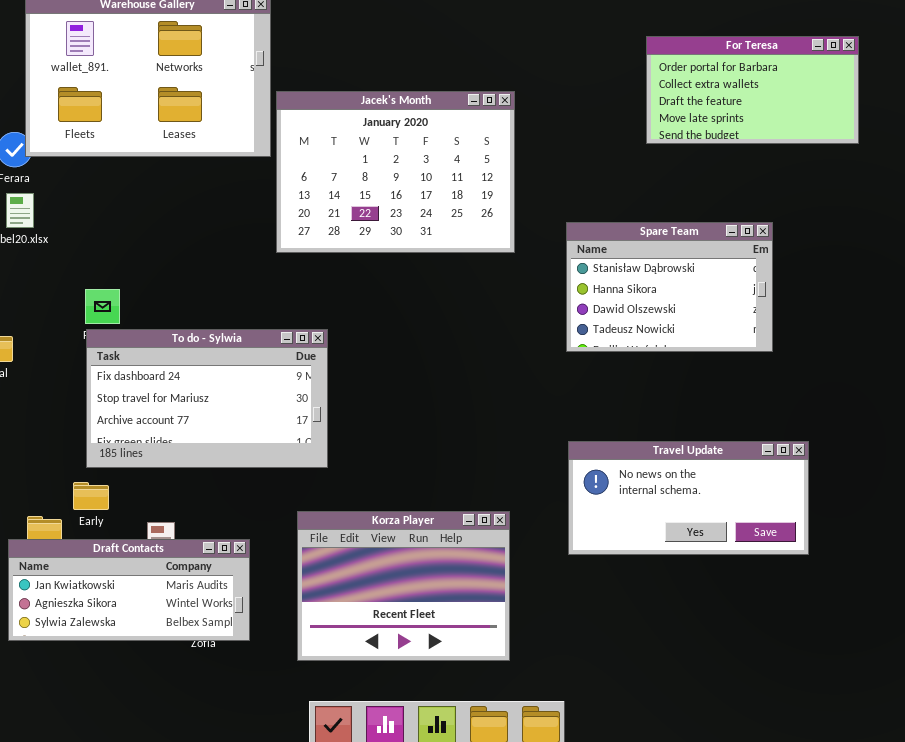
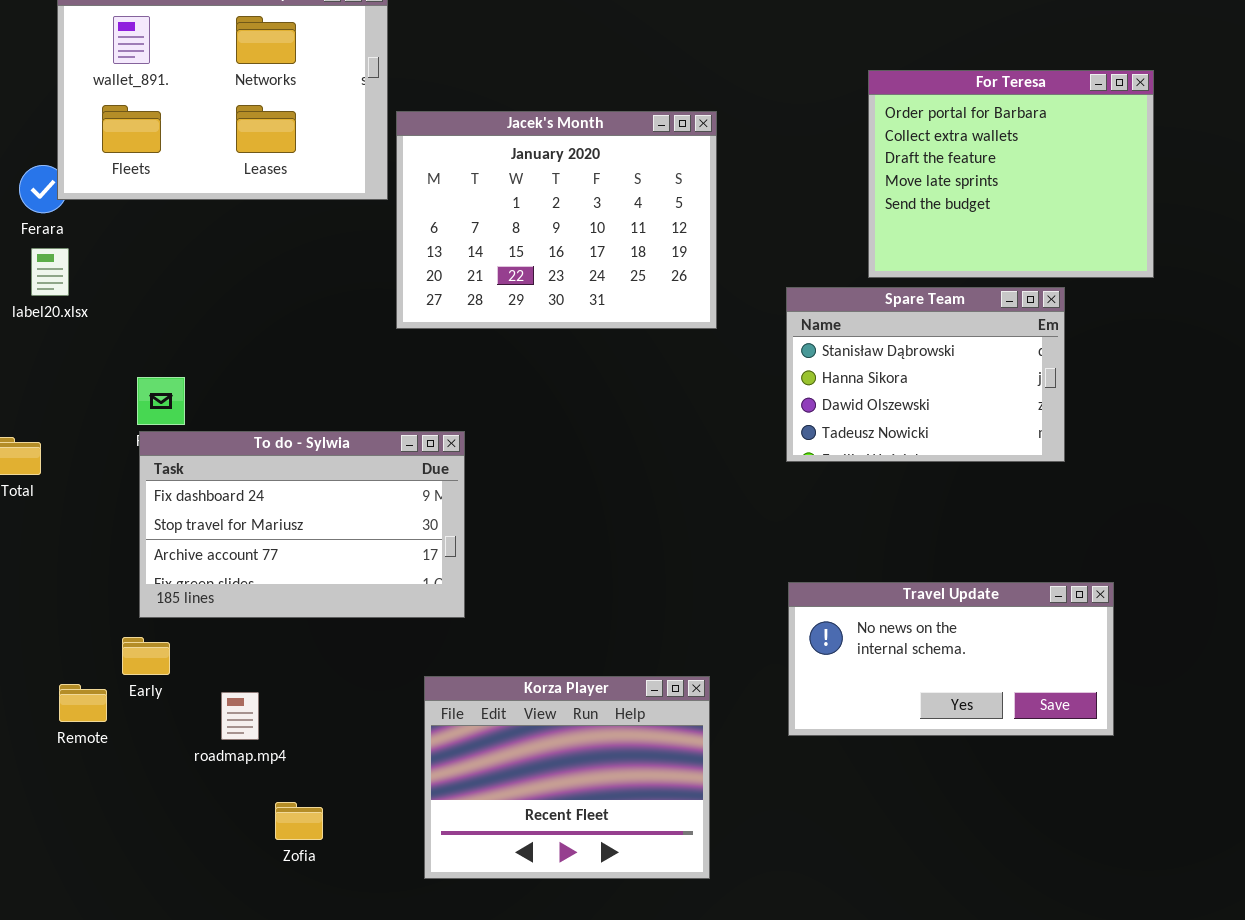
For Teresa: [646,36,859,144] -> [868,70,1154,278], moved, resized
Draft Contacts: [8,539,250,641] -> none, closed

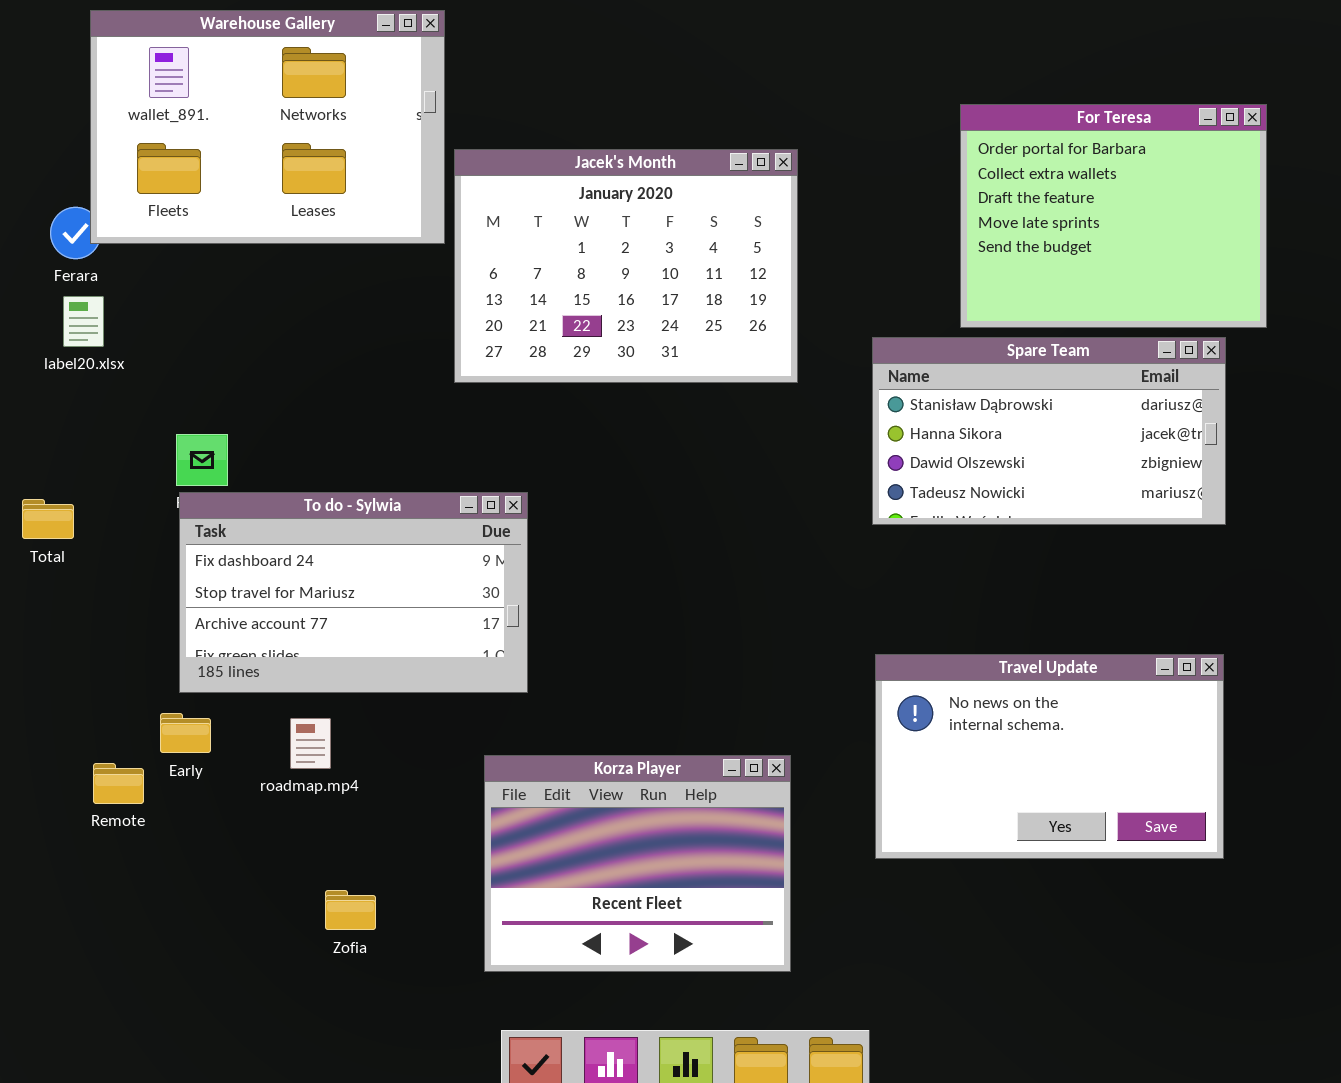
Spare Team: [786,287,1065,462] -> [872,337,1226,525], resized
Travel Update: [788,582,1114,736] -> [875,654,1224,859], resized
roadmap.mp4: [221,692,259,740] -> [290,718,331,769], moved

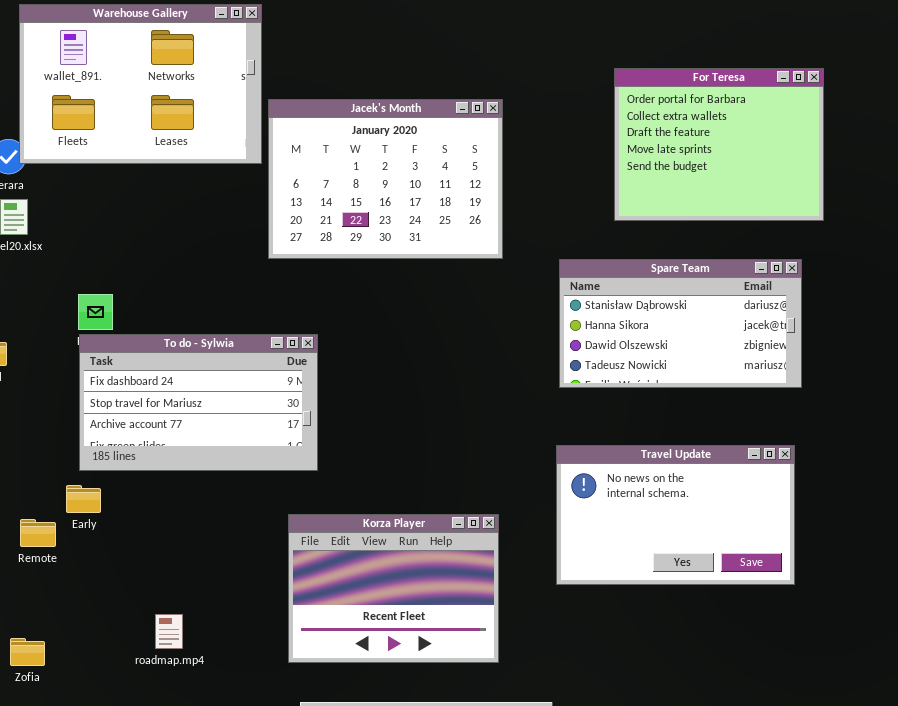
Spare Team: [872,337,1226,525] -> [559,259,802,388], moved
roadmap.mp4: [290,718,331,769] -> [155,614,183,649], moved
Zofia: [325,890,376,930] -> [10,638,45,666], moved

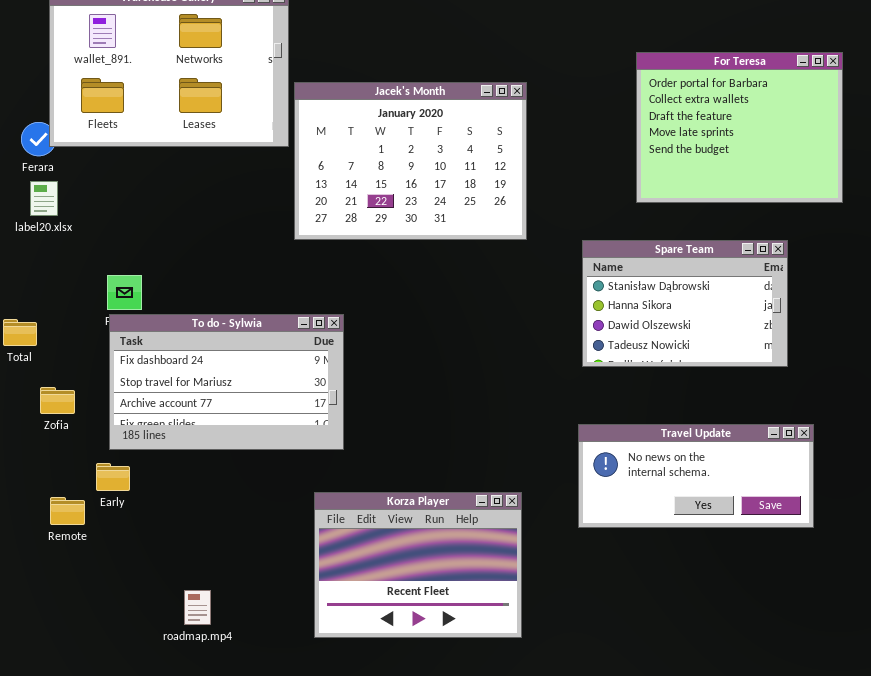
Spare Team: [559,259,802,388] -> [582,240,788,367], resized
Travel Update: [556,445,795,585] -> [578,424,814,528], resized
Zofia: [10,638,45,666] -> [40,387,75,414], moved

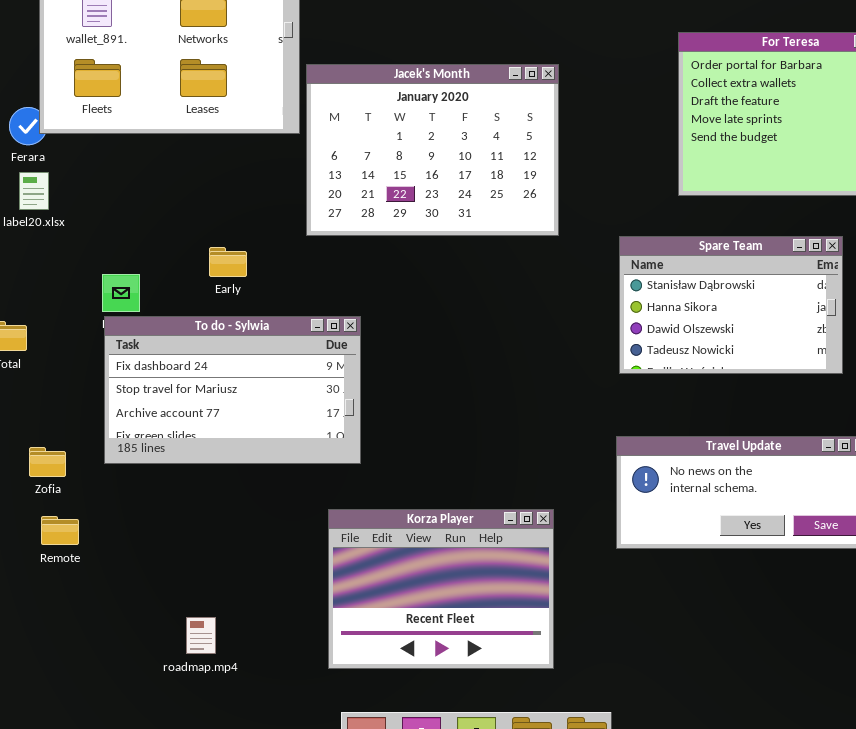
Zofia: [40,387,75,414] -> [29,447,66,477], moved
Early: [96,463,130,491] -> [209,247,247,277], moved

